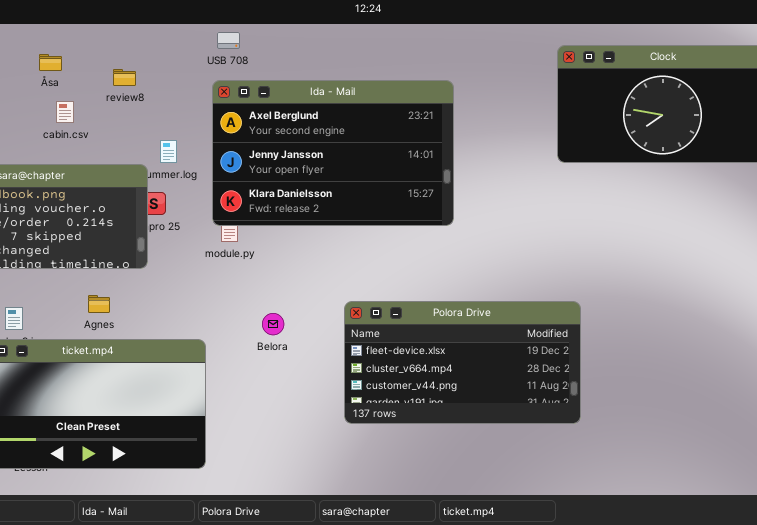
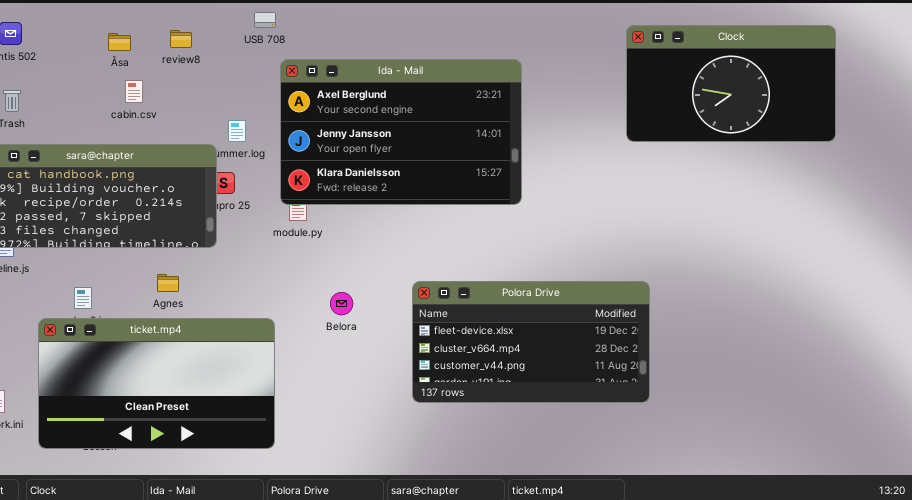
USB 708: [217,32,240,49] -> [254,12,276,28], moved
review8: [113,69,136,86] -> [170,30,192,48], moved

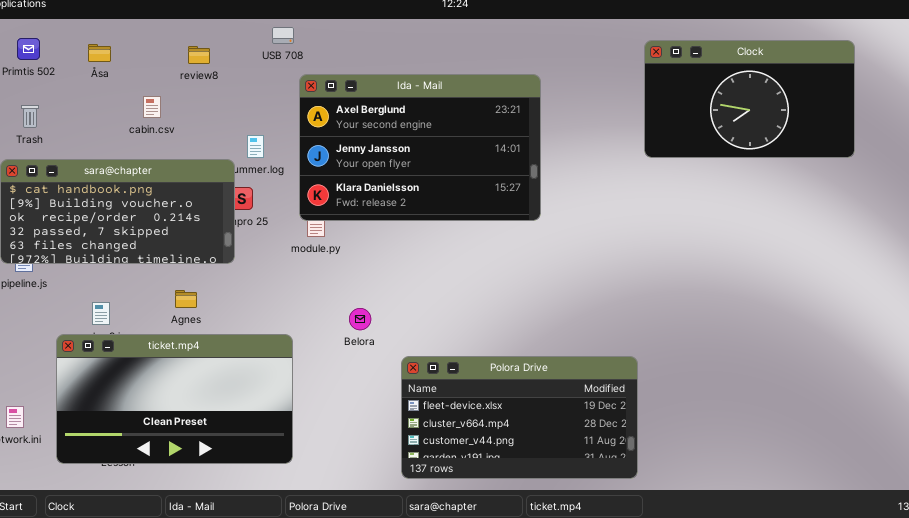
Åsa: [108,33,131,51] -> [88,44,111,62], moved
Polora Drive: [412,281,650,403] -> [401,356,638,479], moved

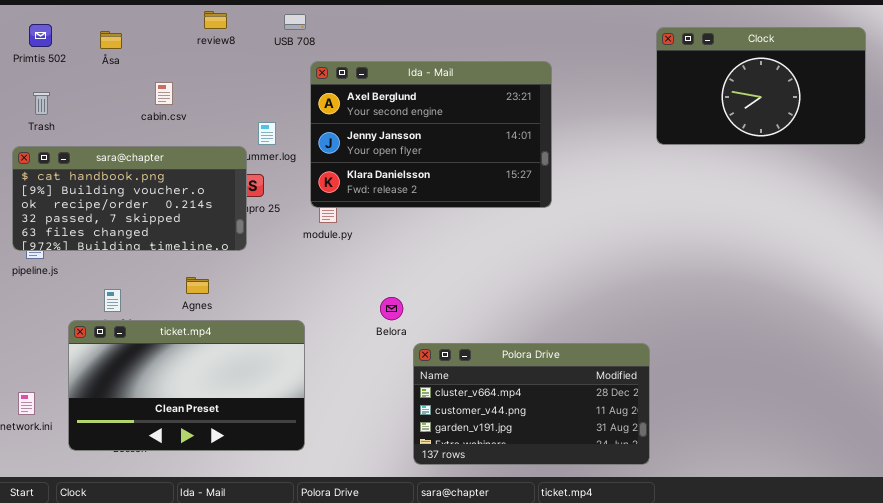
review8: [188,46,210,64] -> [204,11,227,29], moved
Belora: [349,308,371,330] -> [380,297,403,320], moved
Polora Drive: [401,356,638,479] -> [413,343,650,465], scrolled down 1 row

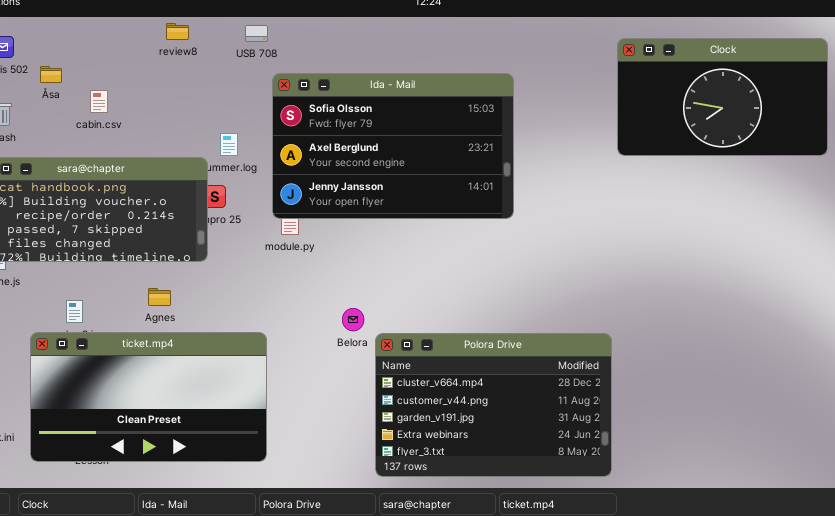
Åsa: [100,31,122,49] -> [40,66,62,83], moved
Ida - Mail: [310,61,552,208] -> [272,73,514,219], scrolled up 1 row
cabin.csv: [155,82,173,105] -> [90,90,108,113], moved
Polora Drive: [413,343,650,465] -> [375,333,612,477], resized

